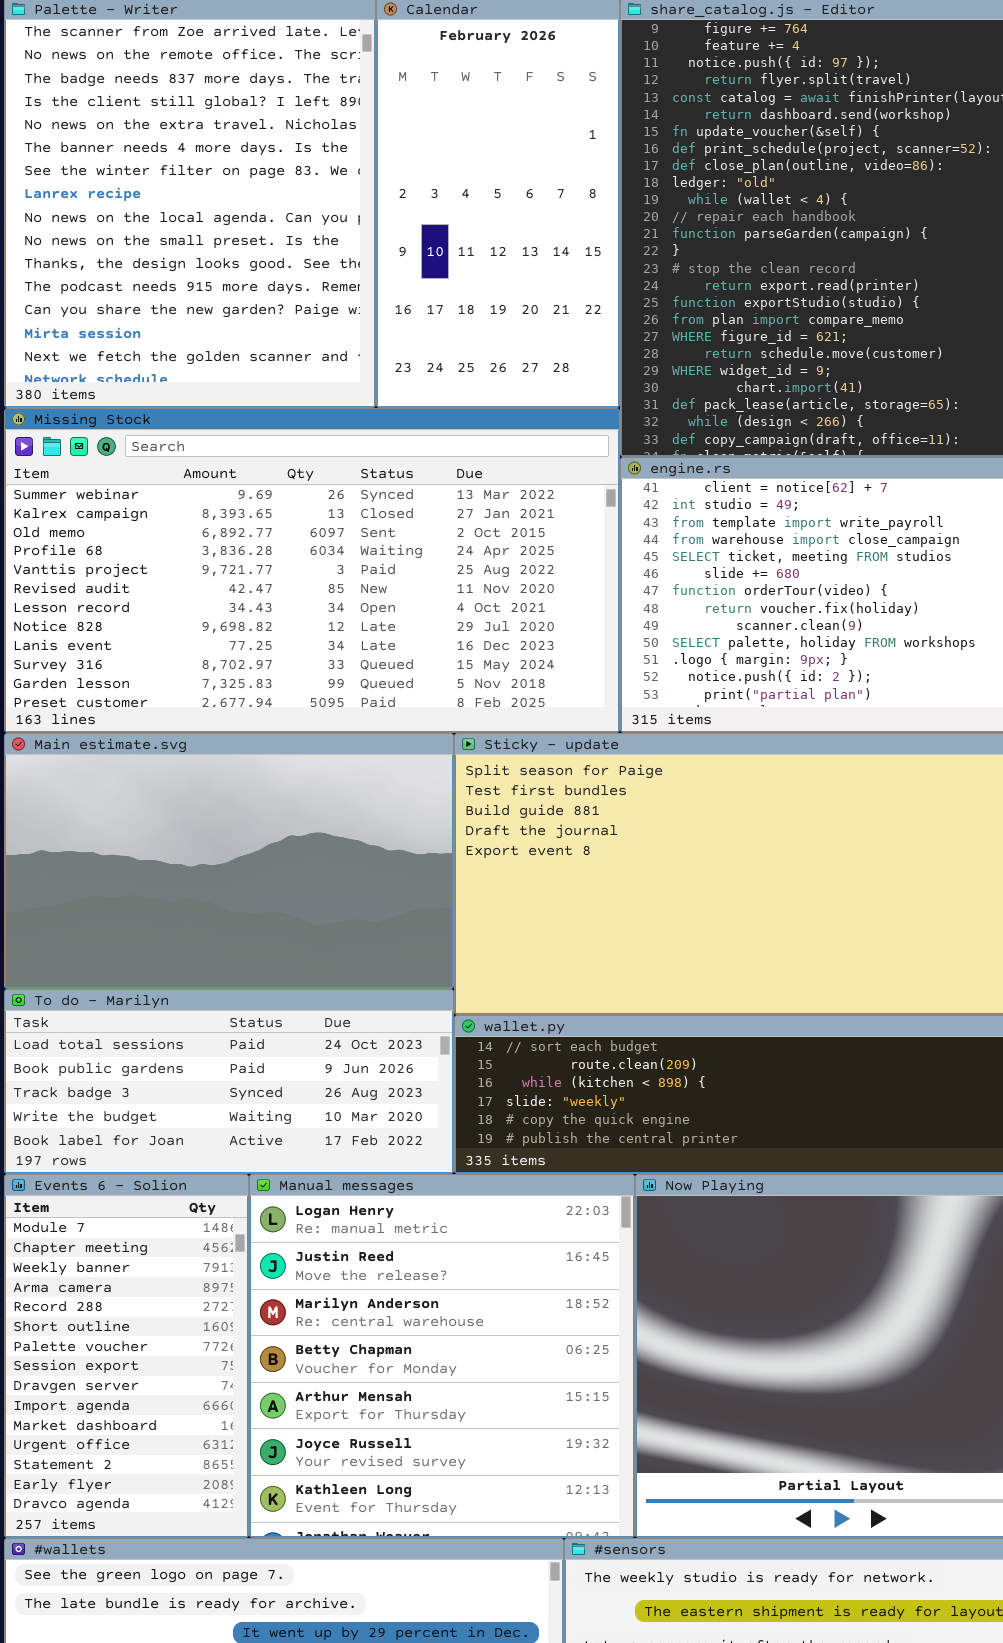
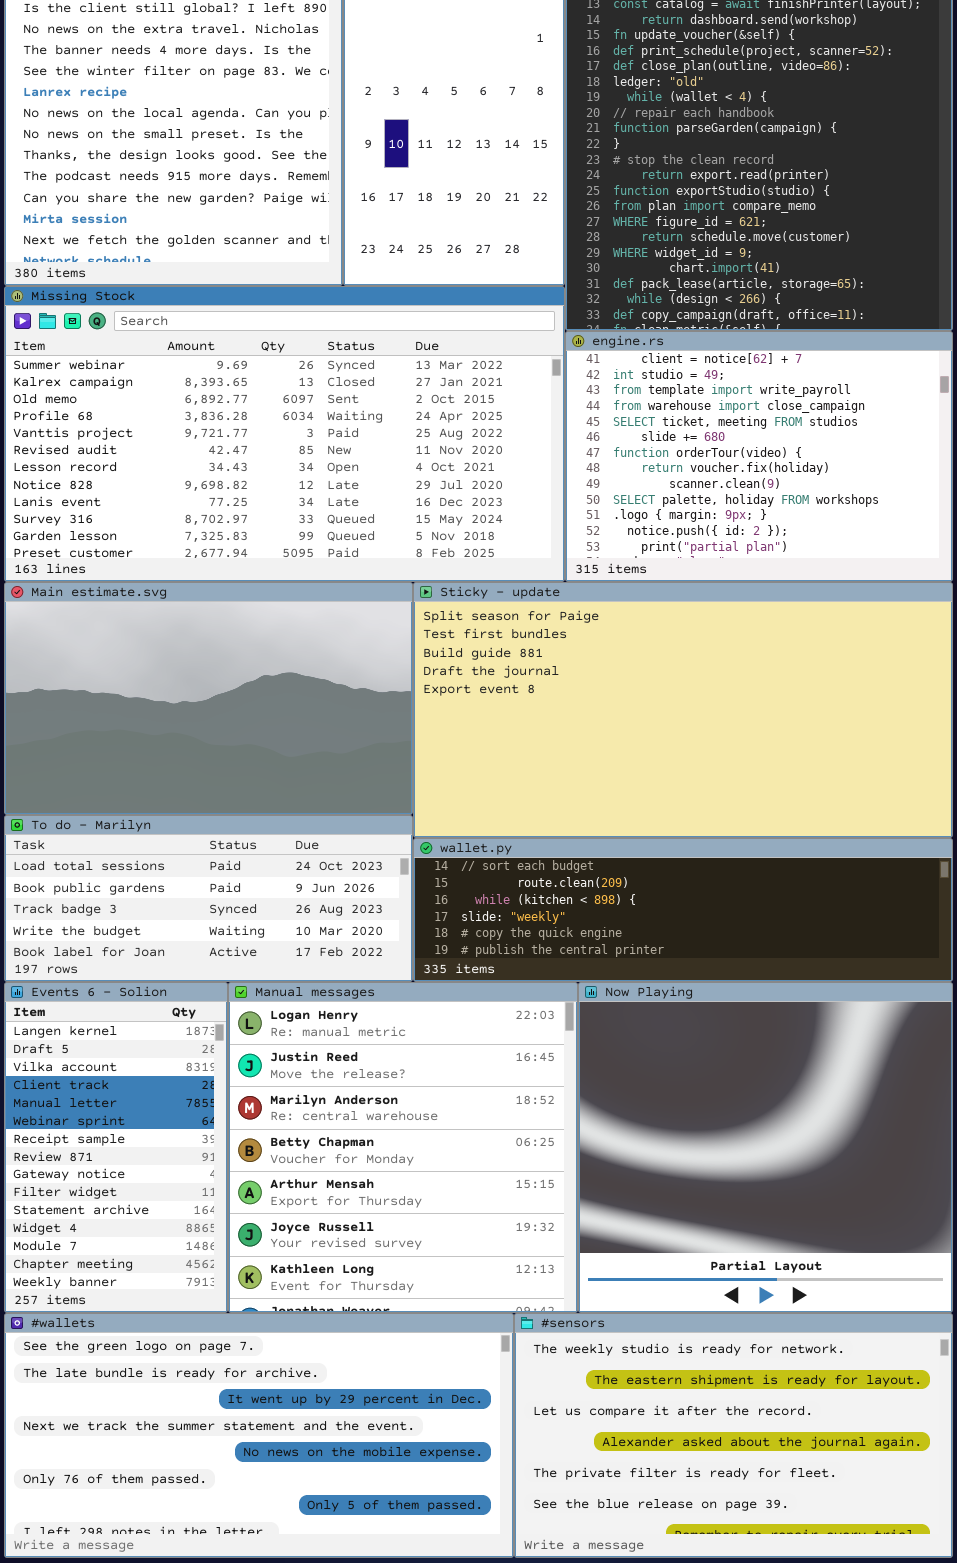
Events 6 - Solion: [4,1174,249,1538] -> [4,982,228,1313], scrolled up 12 rows

